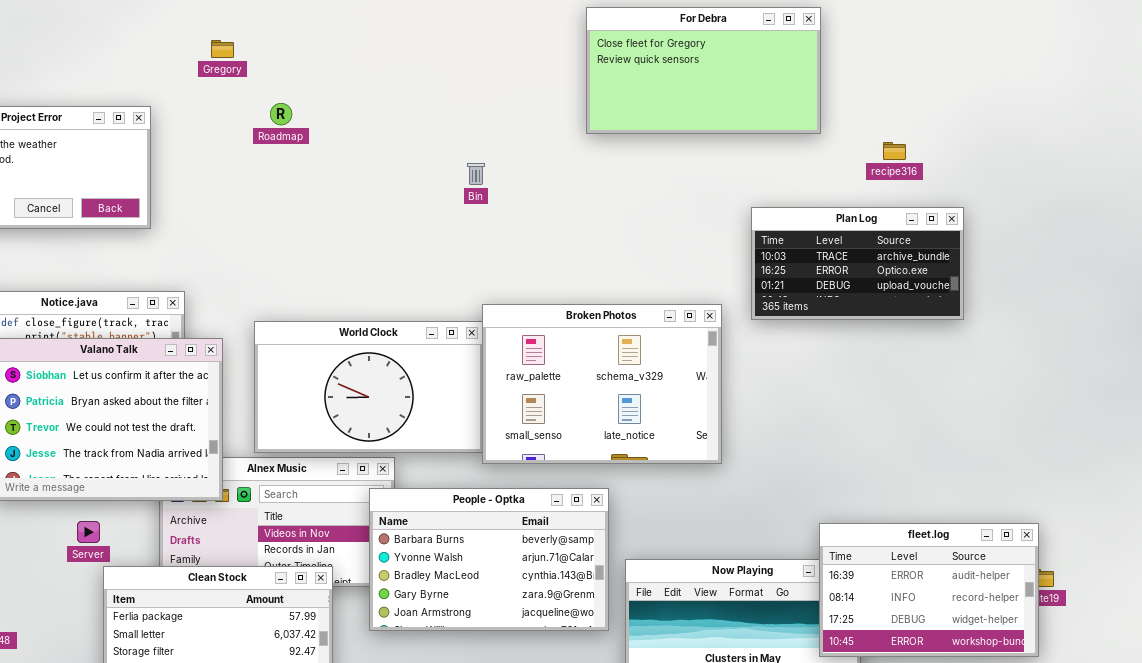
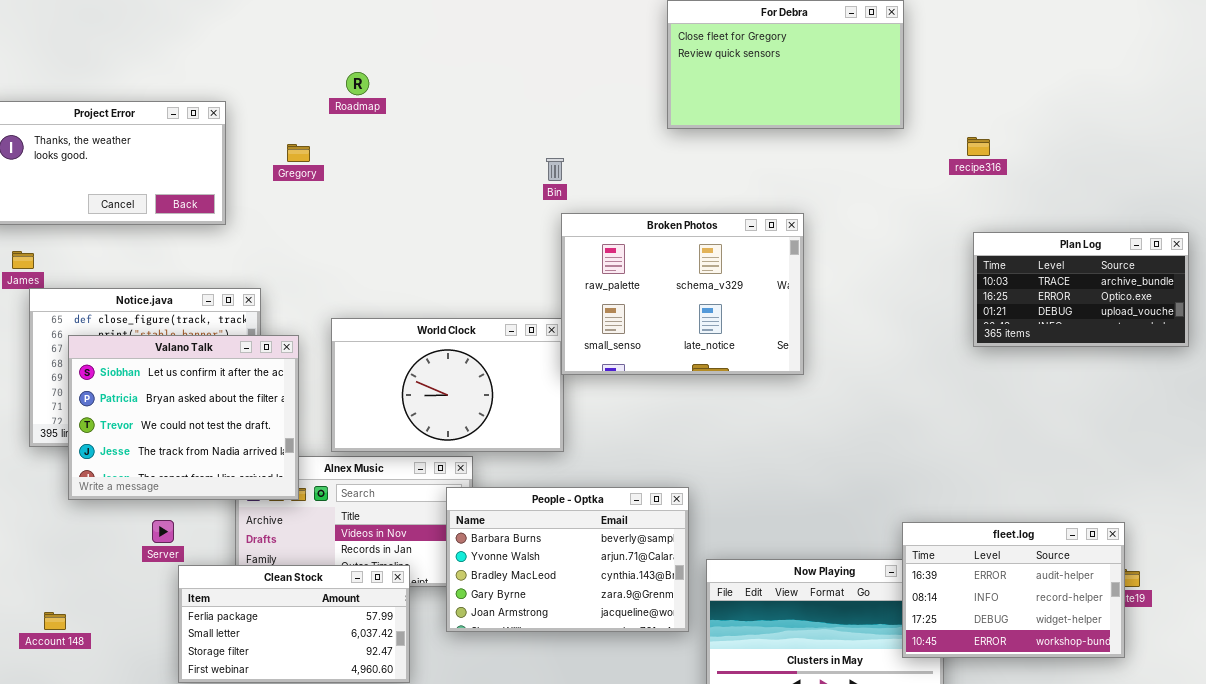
Gregory: [211,40,234,58] -> [287,144,310,162], moved
Roadmap: [270,103,292,125] -> [346,72,369,95], moved
Plan Log: [751,207,964,320] -> [973,232,1189,347], moved
Broken Photos: [482,304,722,464] -> [561,213,804,375], moved

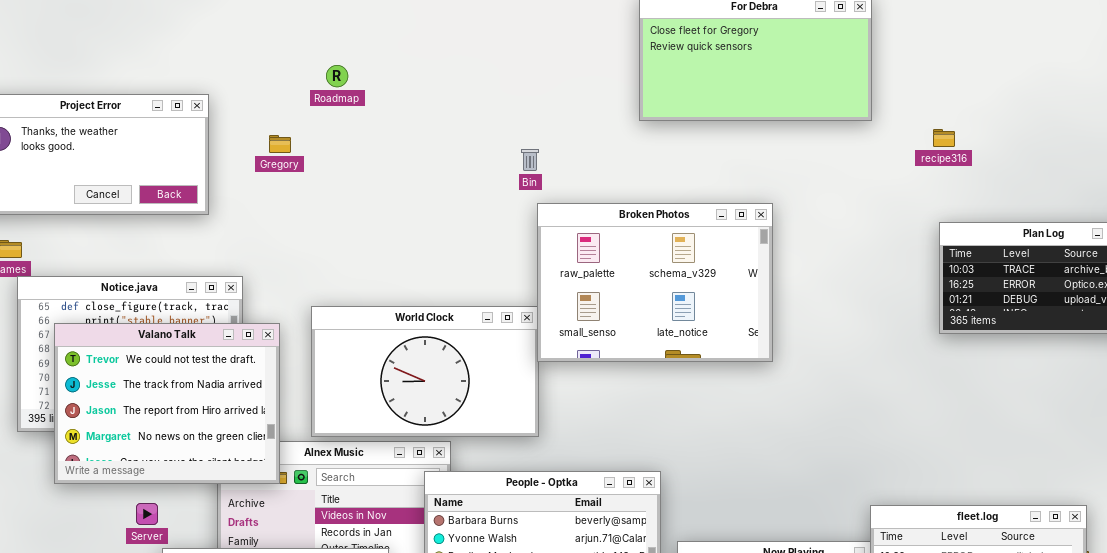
Valano Talk: [68,335,299,500] -> [54,323,280,484], scrolled down 2 rows

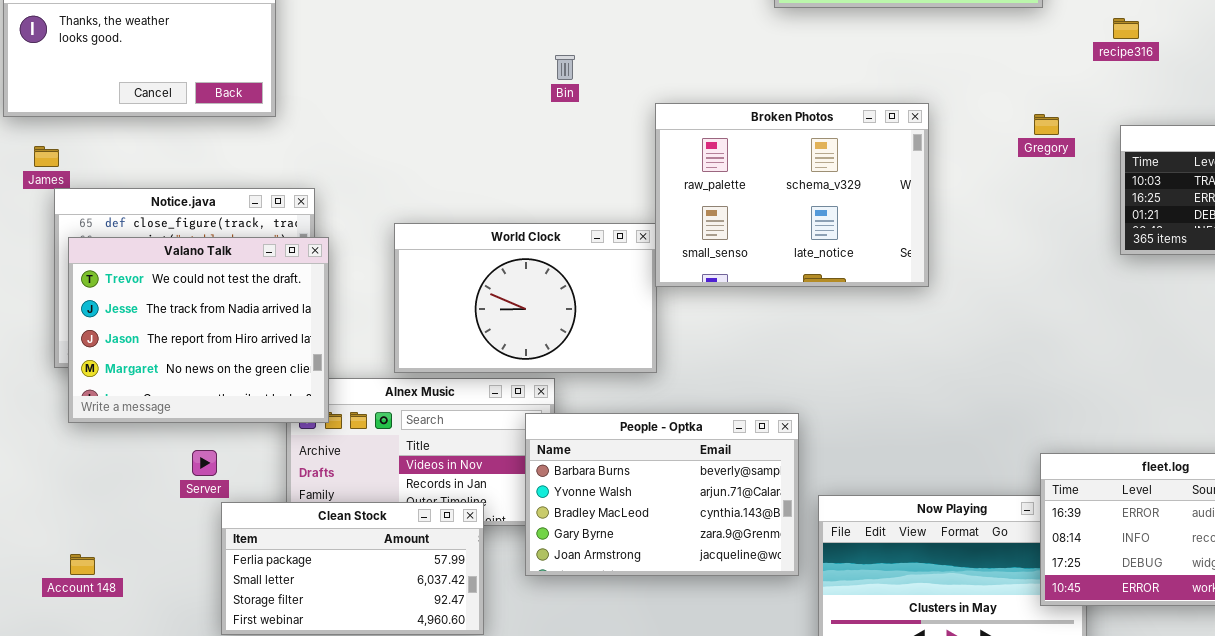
Gregory: [269,135,291,153] -> [1034,114,1059,135], moved
Bin: [521,149,539,171] -> [555,55,575,80], moved
Valano Talk: [54,323,280,484] -> [68,237,329,423], moved

